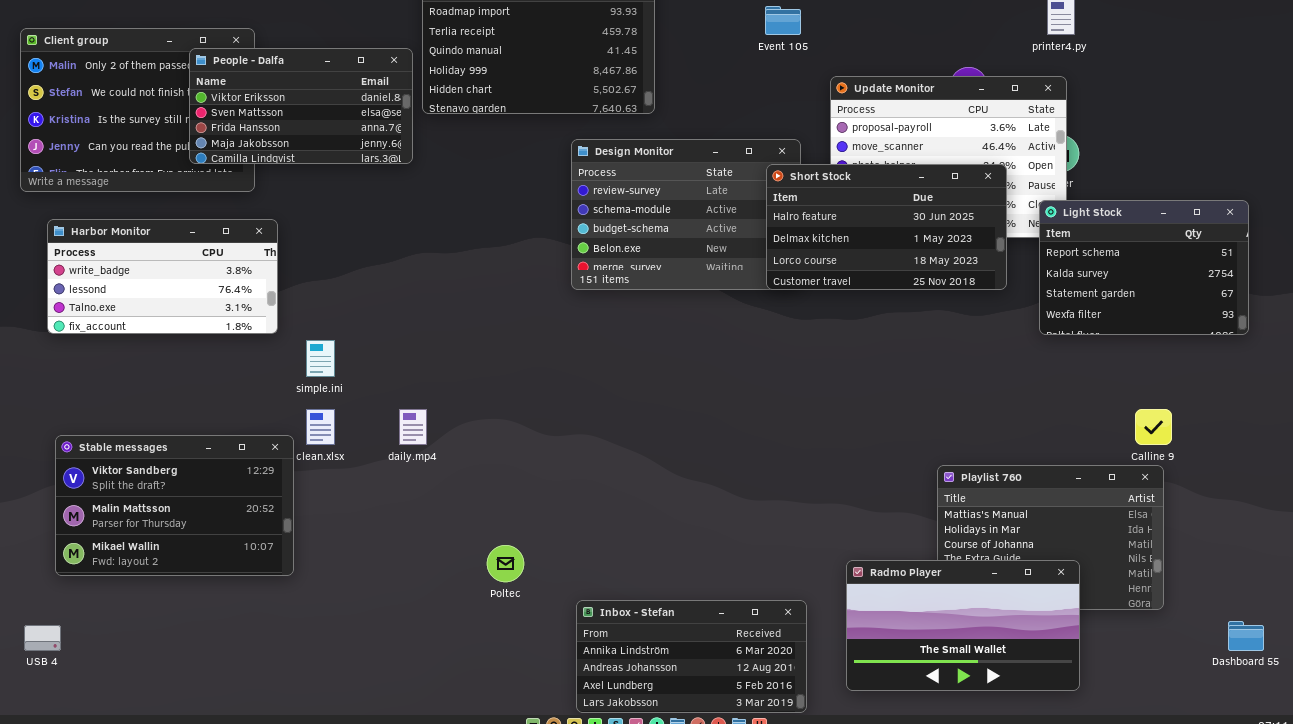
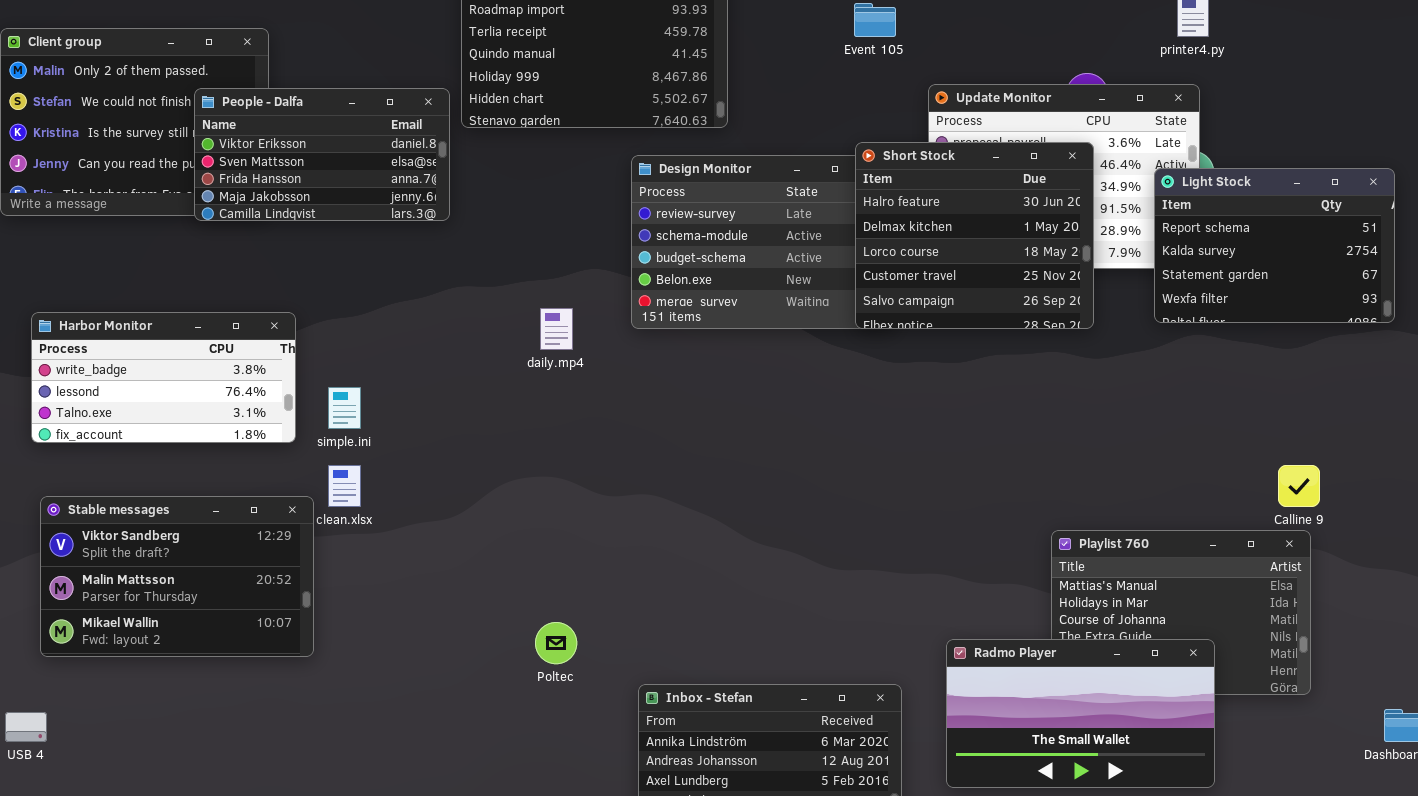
People - Dalfa: [189,48,413,164] -> [194,88,450,221], moved
Short Stock: [766,164,1007,290] -> [855,142,1094,329], resized
Light Stock: [1039,200,1249,335] -> [1154,168,1395,323], moved
Harbor Monitor: [47,219,278,334] -> [31,312,296,443], moved
daily.mp4: [399,409,427,445] -> [540,308,573,350], moved

